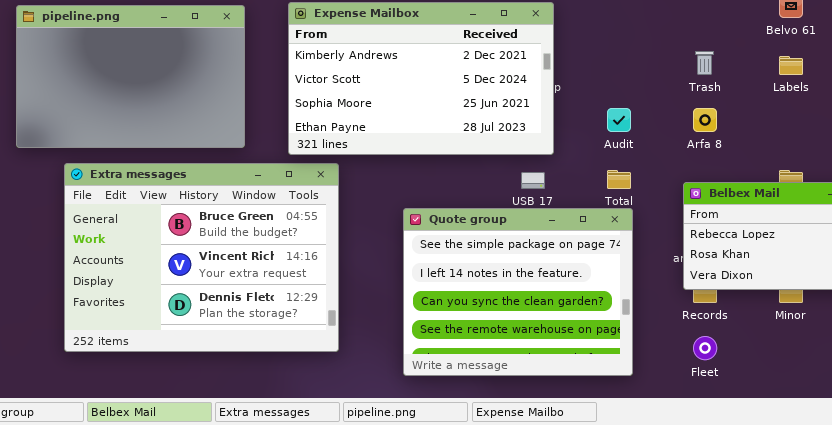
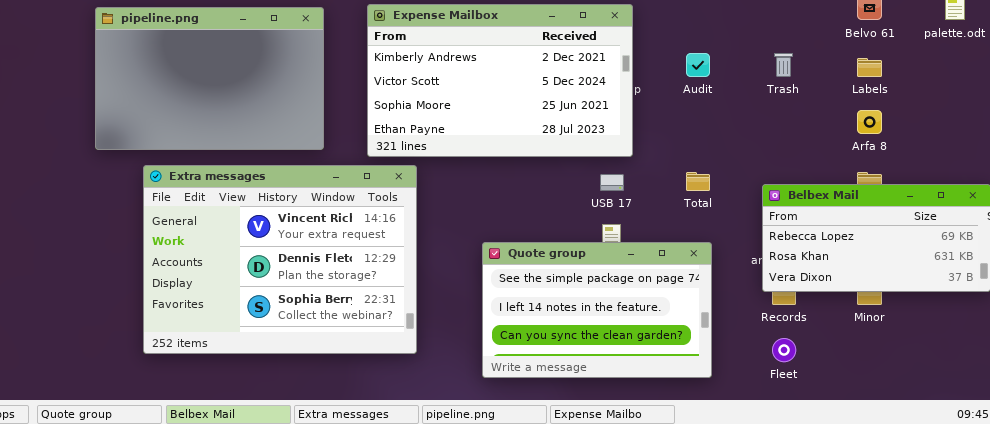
Audit: [607,108,631,132] -> [686,53,710,77], moved
Arfa 8: [693,108,717,132] -> [857,110,882,134], moved
Extra messages: [64,163,339,352] -> [143,165,417,354], scrolled down 1 row
Quote group: [403,208,633,376] -> [482,242,712,378], resized

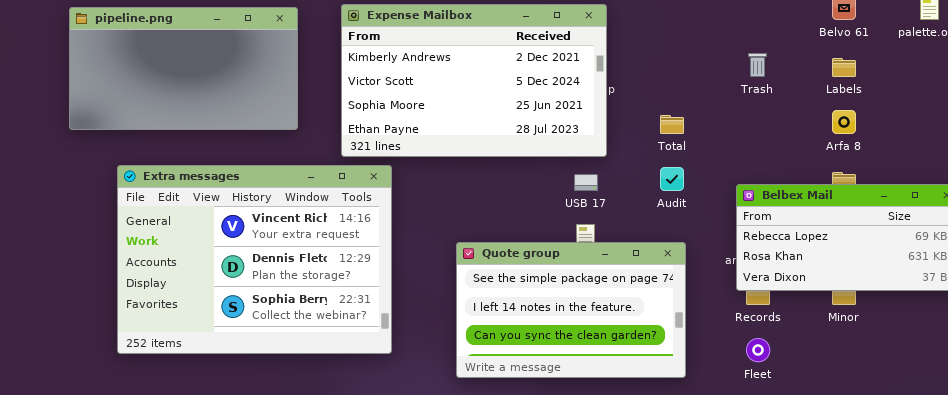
pipeline.png: [95,7,324,150] -> [69,7,298,130], resized
Audit: [686,53,710,77] -> [660,167,684,191], moved
Total: [686,172,710,191] -> [660,115,684,134], moved

